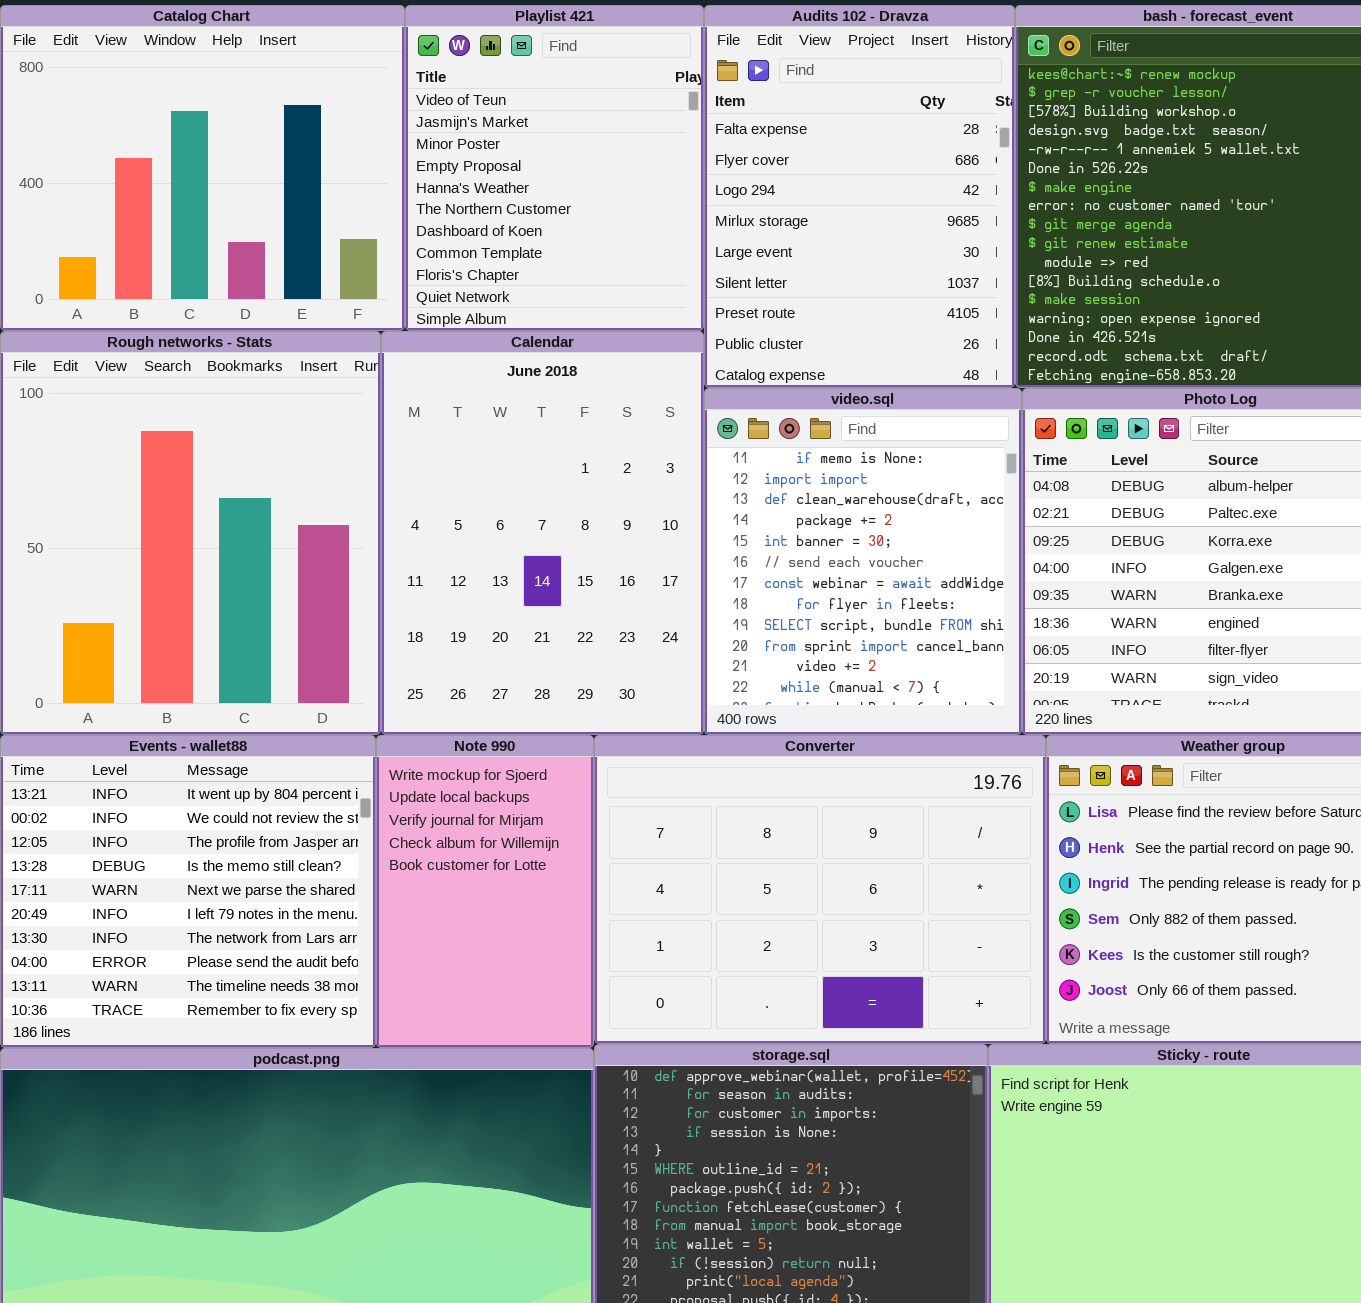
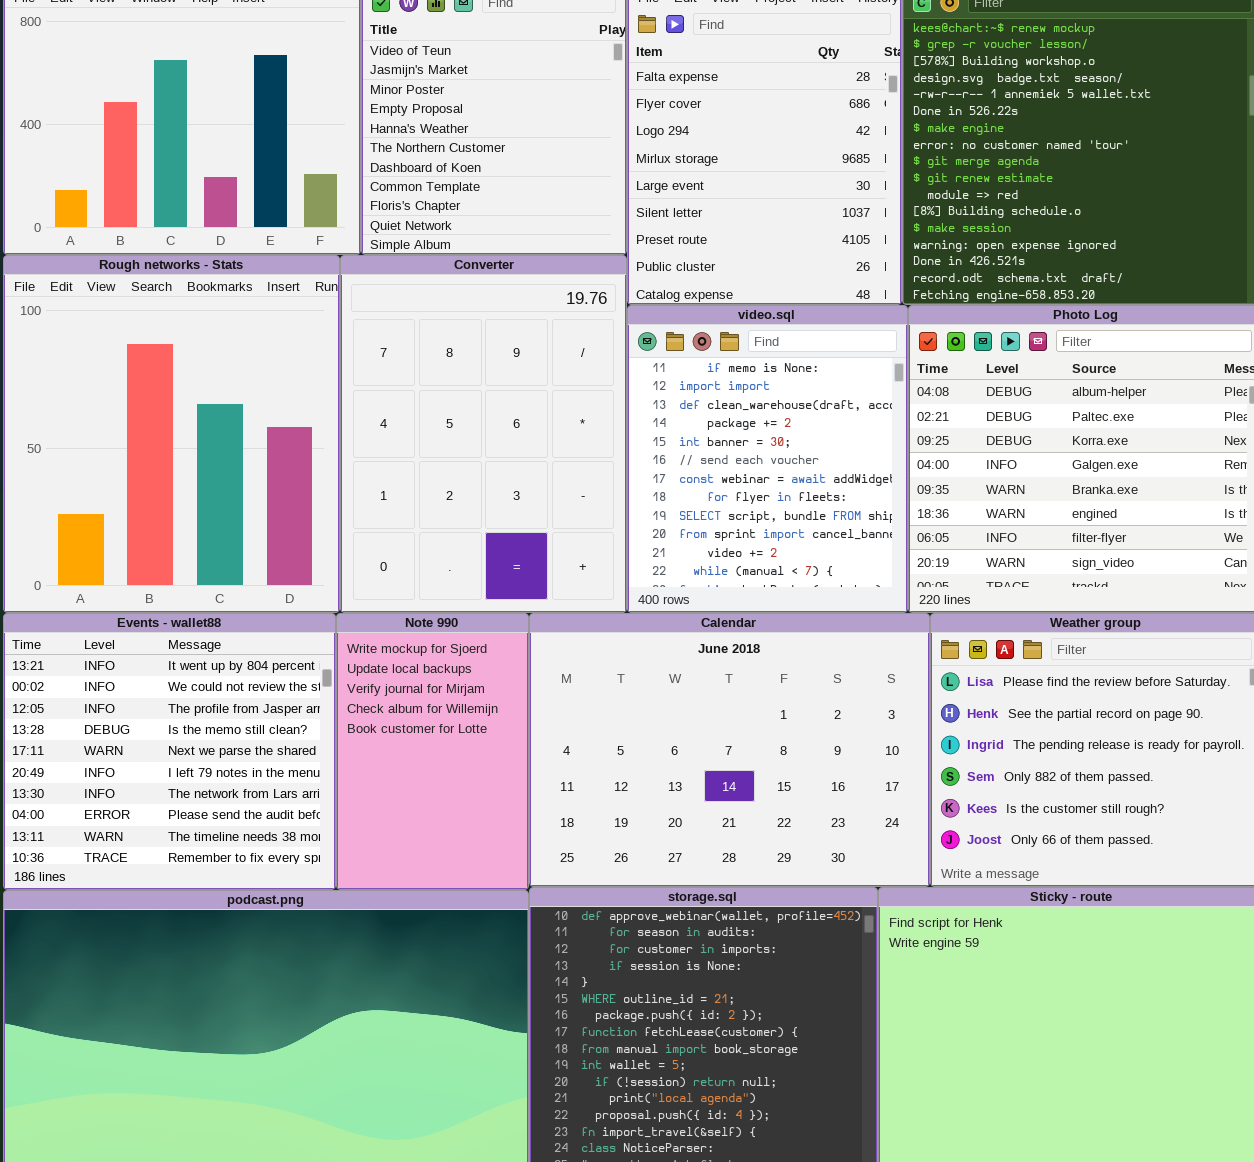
Calendar: [381,331,704,735] -> [529,613,930,887], moved, resized
Converter: [594,735,1046,1044] -> [340,255,627,613], moved, resized

